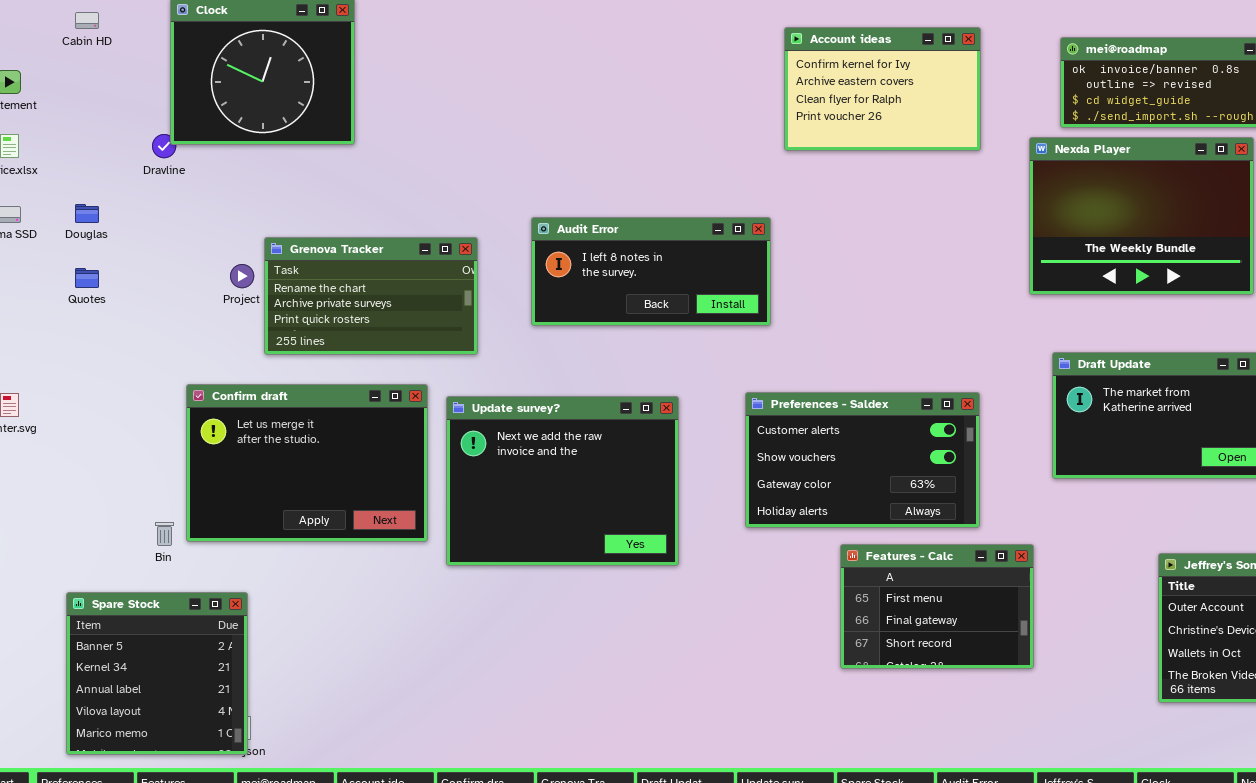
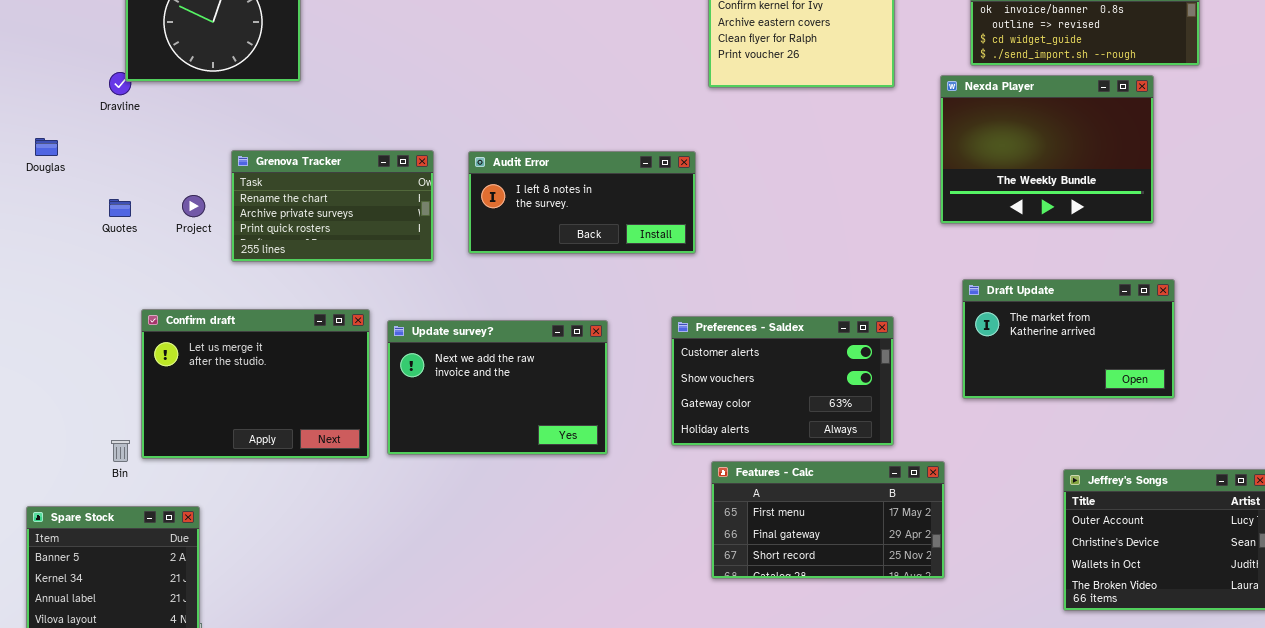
Grenova Tracker: [264,237,478,355] -> [231,150,434,262], moved
Quotes: [75,268,99,288] -> [109,199,131,217], moved
Update survey?: [446,396,679,566] -> [387,320,608,455], resized
Features - Calc: [840,544,1034,669] -> [711,461,945,579], resized

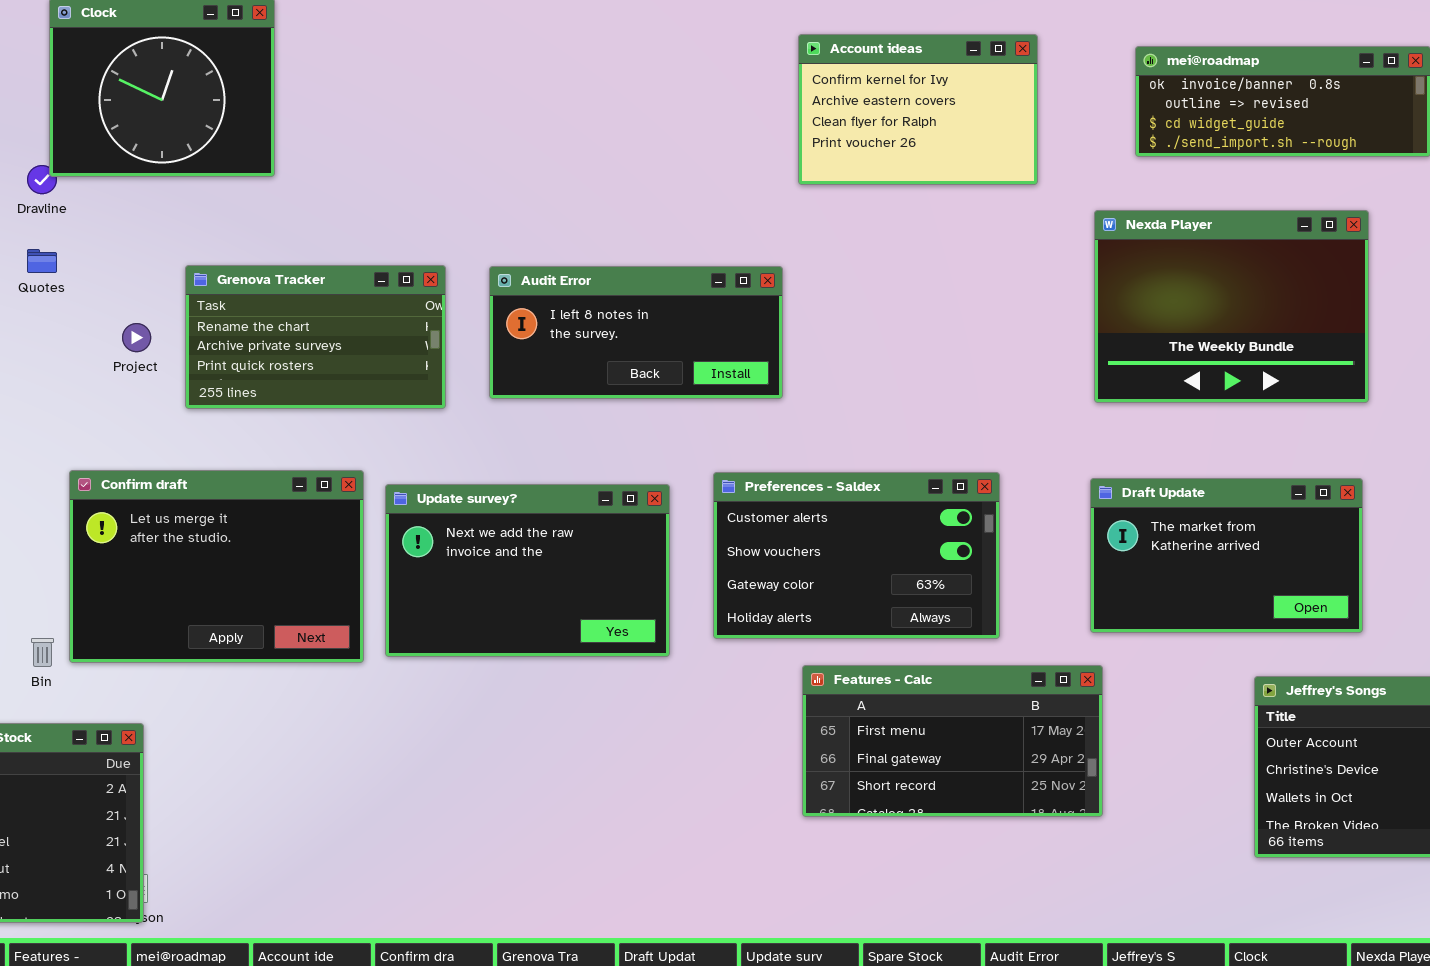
Nexda Player: [940,75,1154,224] -> [1094,210,1369,403], moved
Quotes: [109,199,131,217] -> [27,249,57,273], moved
Draft Update: [962,279,1175,399] -> [1090,478,1363,633], moved
Preferences - Saldex: [671,316,894,446] -> [713,472,1000,639], moved

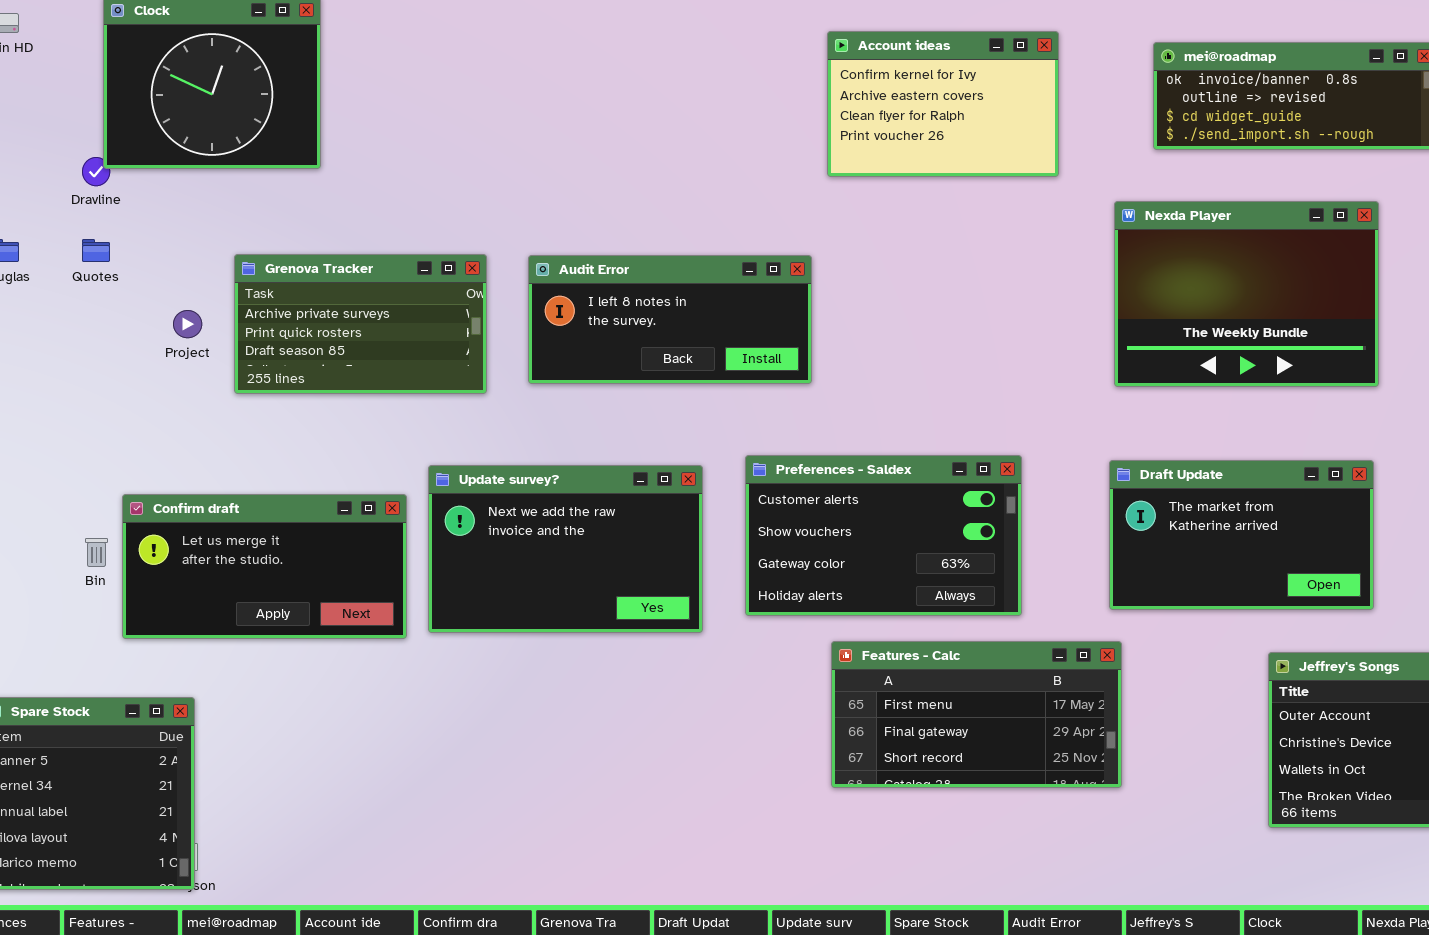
Grenova Tracker: [185,265,446,409] -> [234,254,487,394], scrolled down 1 row
Confirm draft: [69,470,364,663] -> [122,494,407,639], resized
Bin: [31,638,54,667] -> [85,538,108,567], moved

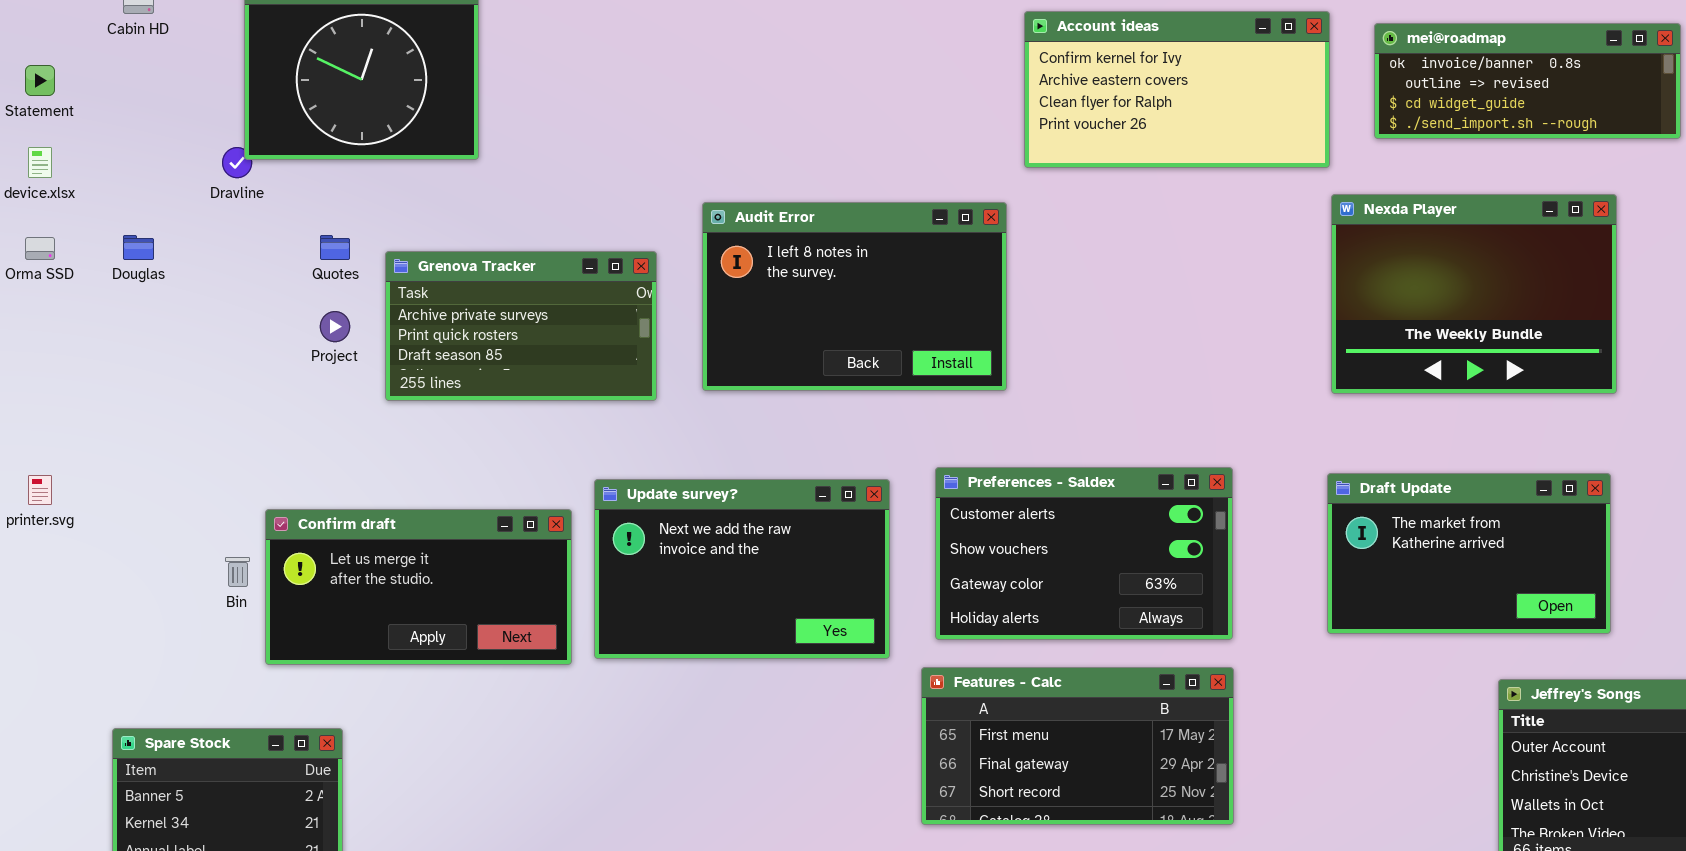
Account ideas: [827,31,1059,177] -> [1024,11,1330,168], resized
Quotes: [82,239,110,262] -> [320,235,350,260], moved
Audit Error: [528,255,812,384] -> [702,202,1007,391], resized
Features - Calc: [831,641,1122,788] -> [921,667,1234,825], moved

